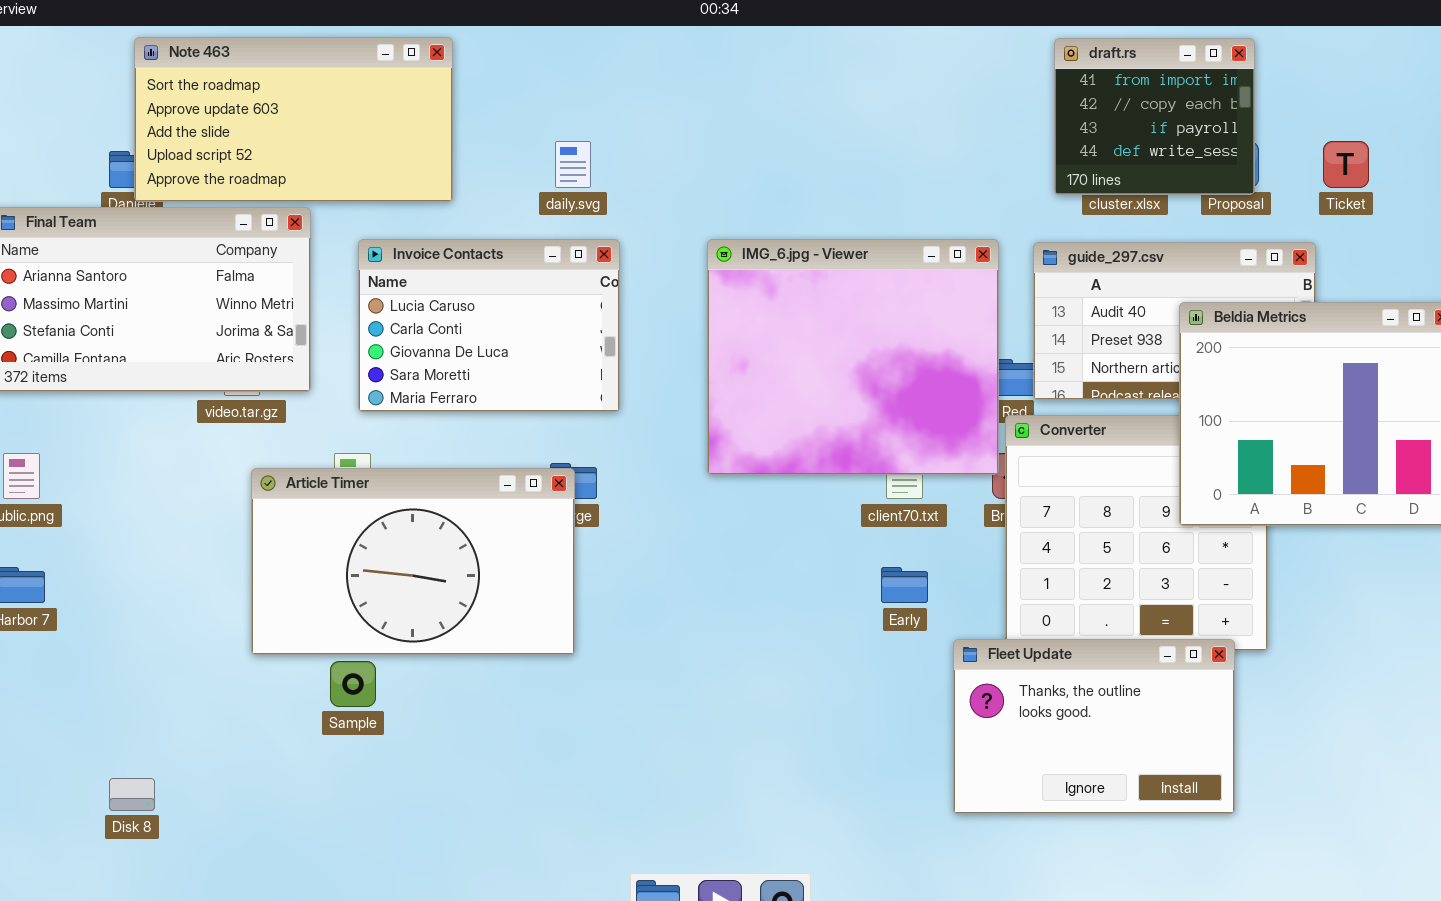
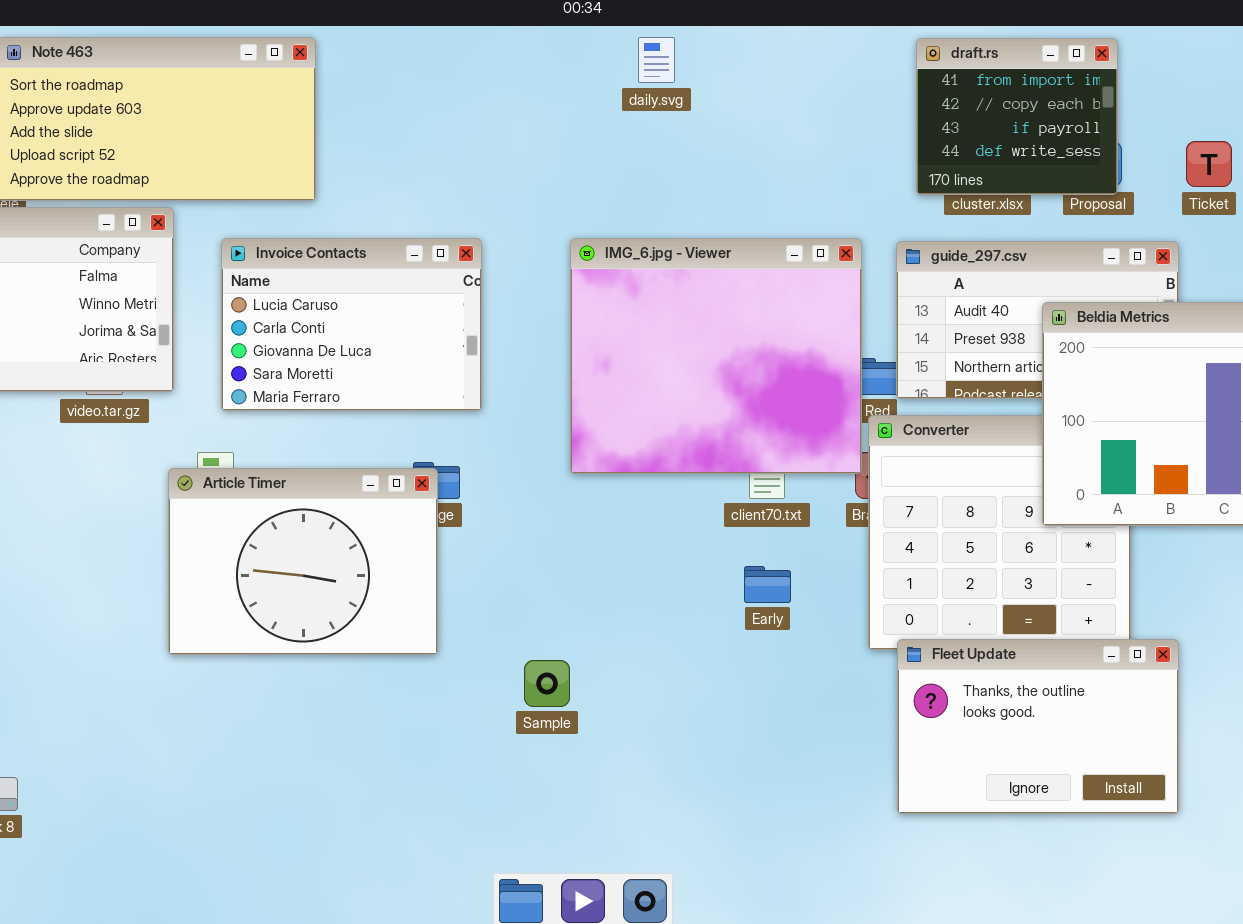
daily.svg: [555,141,591,188] -> [638,37,675,83], moved
Article Timer: [251,468,575,655] -> [168,468,438,655], resized
Fleet Update: [953,639,1235,814] -> [897,639,1179,814], moved
Sample: [330,661,376,707] -> [524,660,570,707], moved

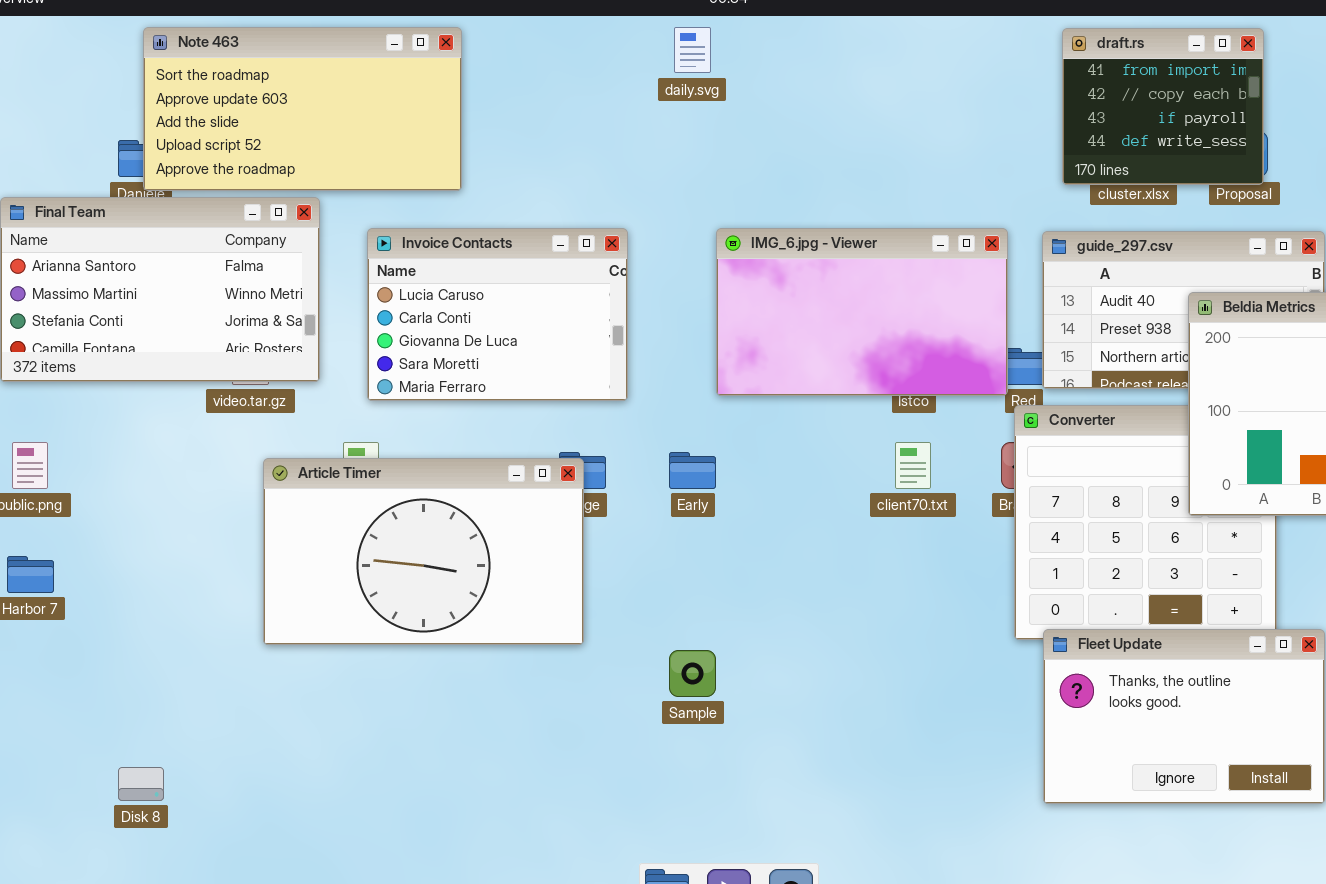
daily.svg: [638,37,675,83] -> [674,27,711,73], moved
IMG_6.jpg - Viewer: [570,238,862,474] -> [716,228,1008,396], resized
Article Timer: [168,468,438,655] -> [263,458,584,645], resized
Early: [744,566,791,603] -> [669,452,716,489], moved

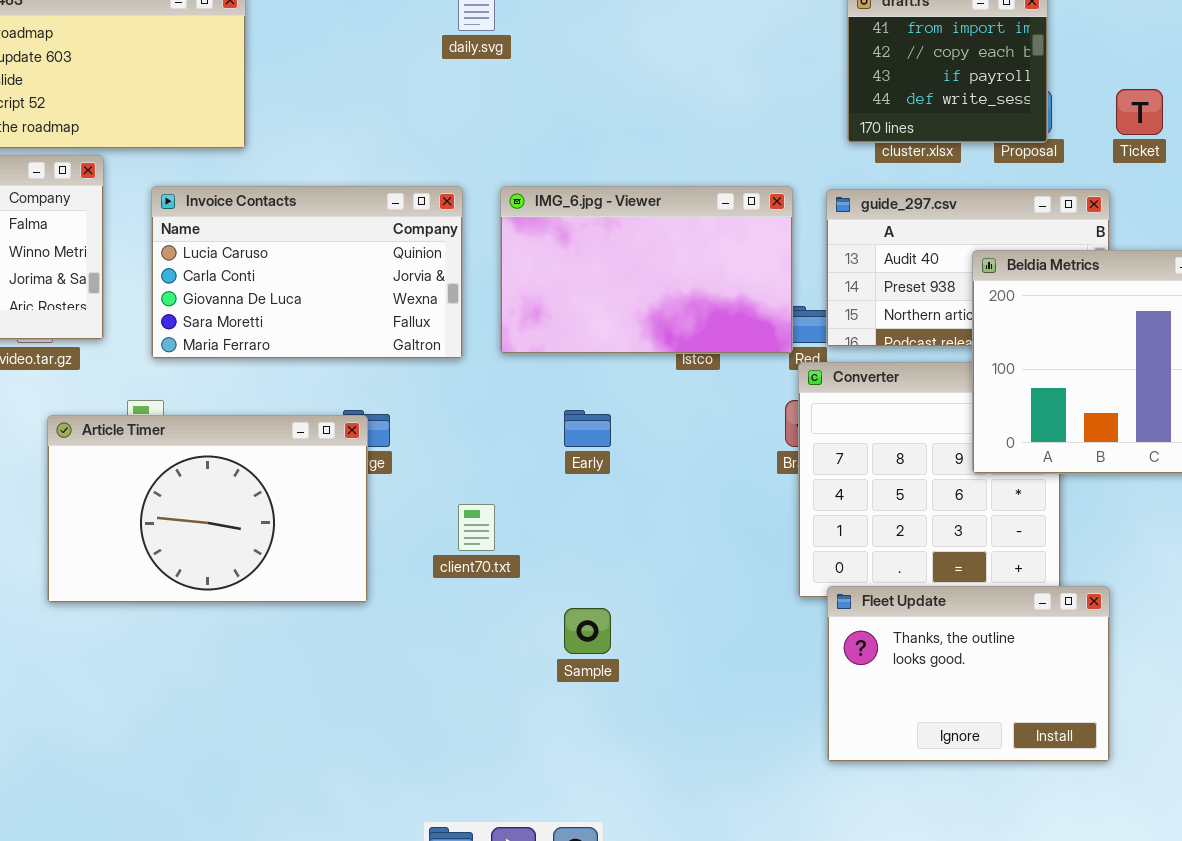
Invoice Contacts: [367,228,628,401] -> [151,186,463,359], resized
client70.txt: [895,442,931,489] -> [458,504,495,551], moved
Early: [669,452,716,489] -> [564,410,611,447], moved
Sample: [669,650,716,697] -> [564,608,611,654], moved

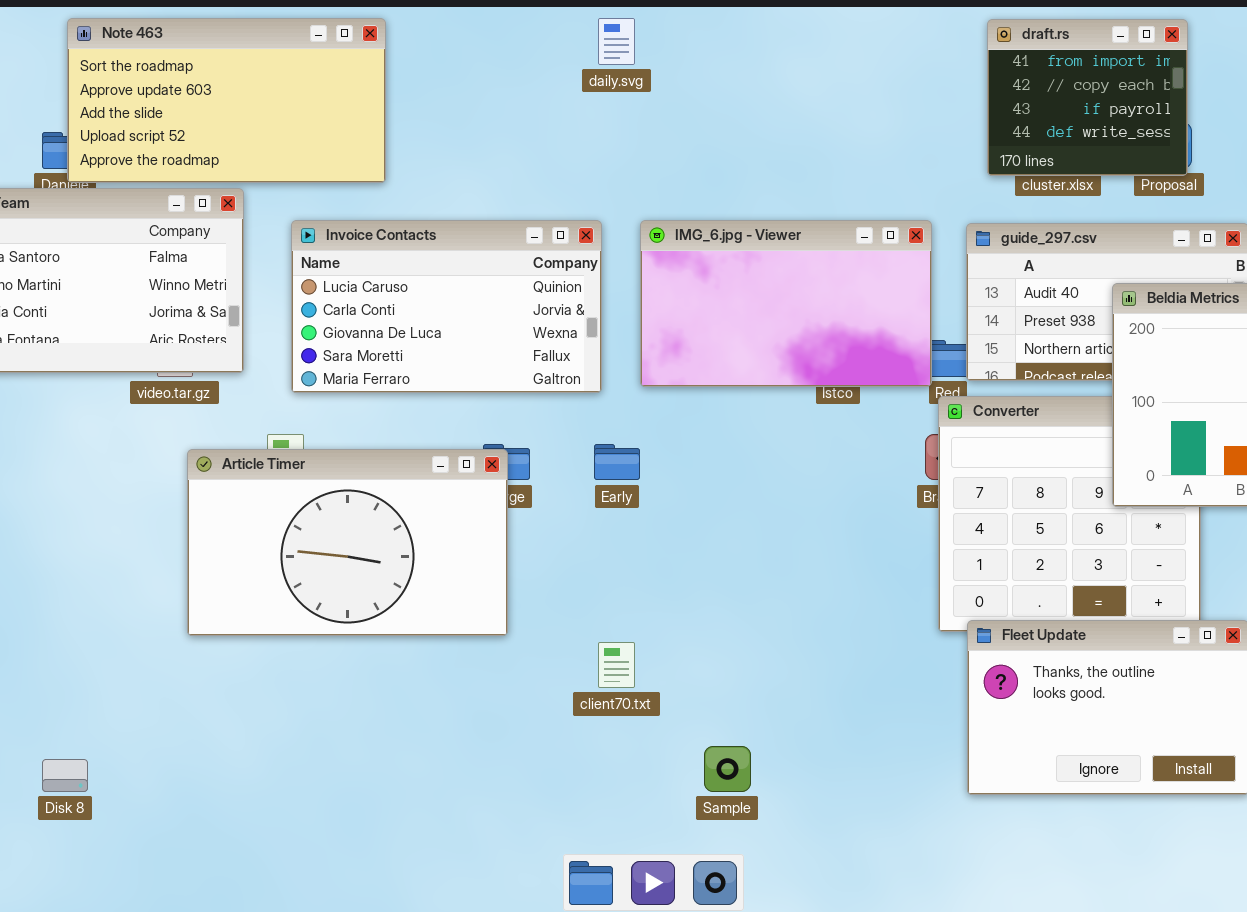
Early: [564,410,611,447] -> [594,444,640,480], moved
client70.txt: [458,504,495,551] -> [598,642,635,688], moved
Sample: [564,608,611,654] -> [704,746,751,792], moved

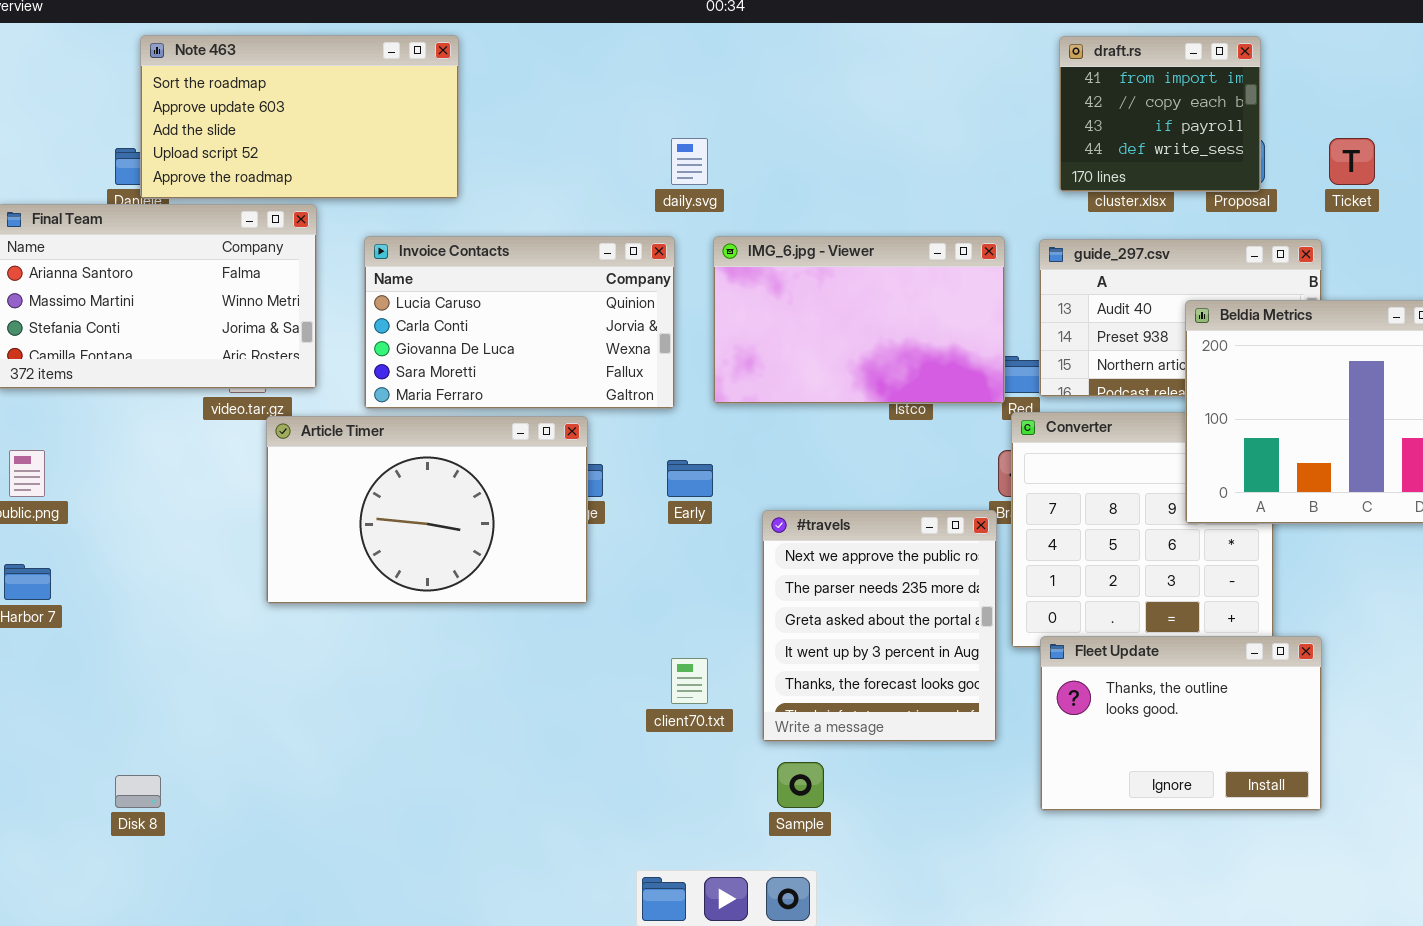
daily.svg: [598,18,635,65] -> [671,138,708,185], moved
Article Timer: [187,449,508,636] -> [266,416,588,604], moved
#travels: none -> [762,510,997,742], opened

